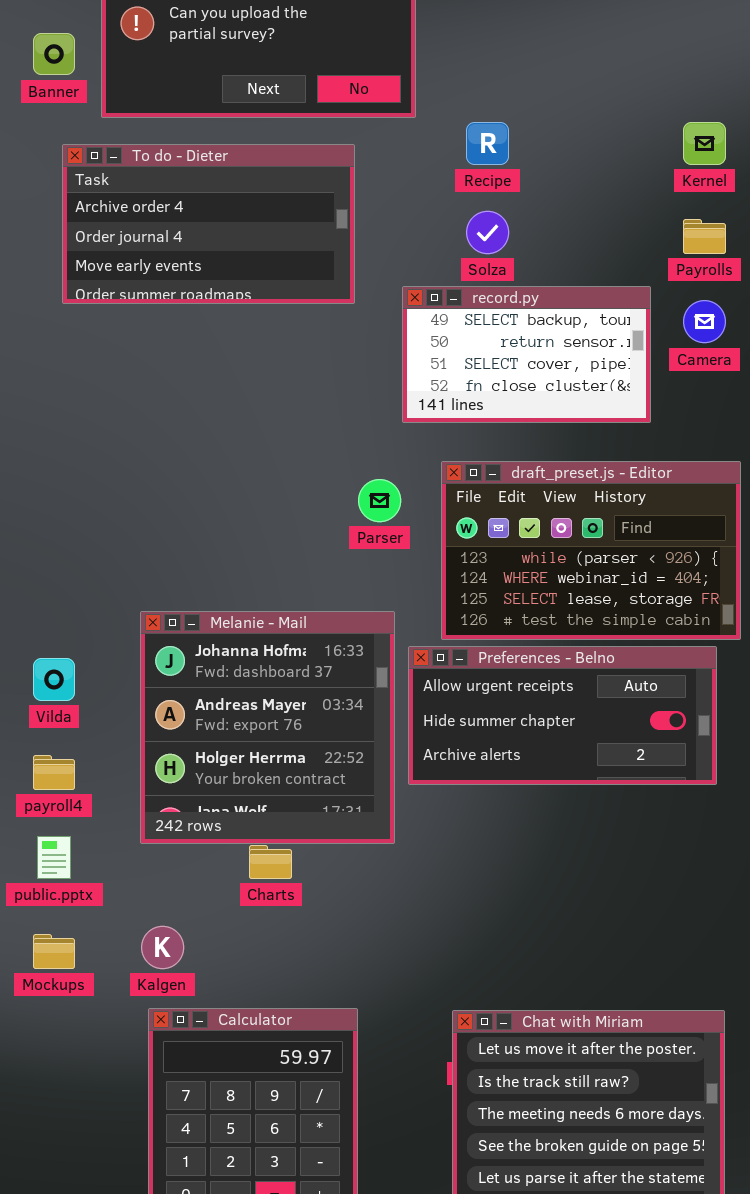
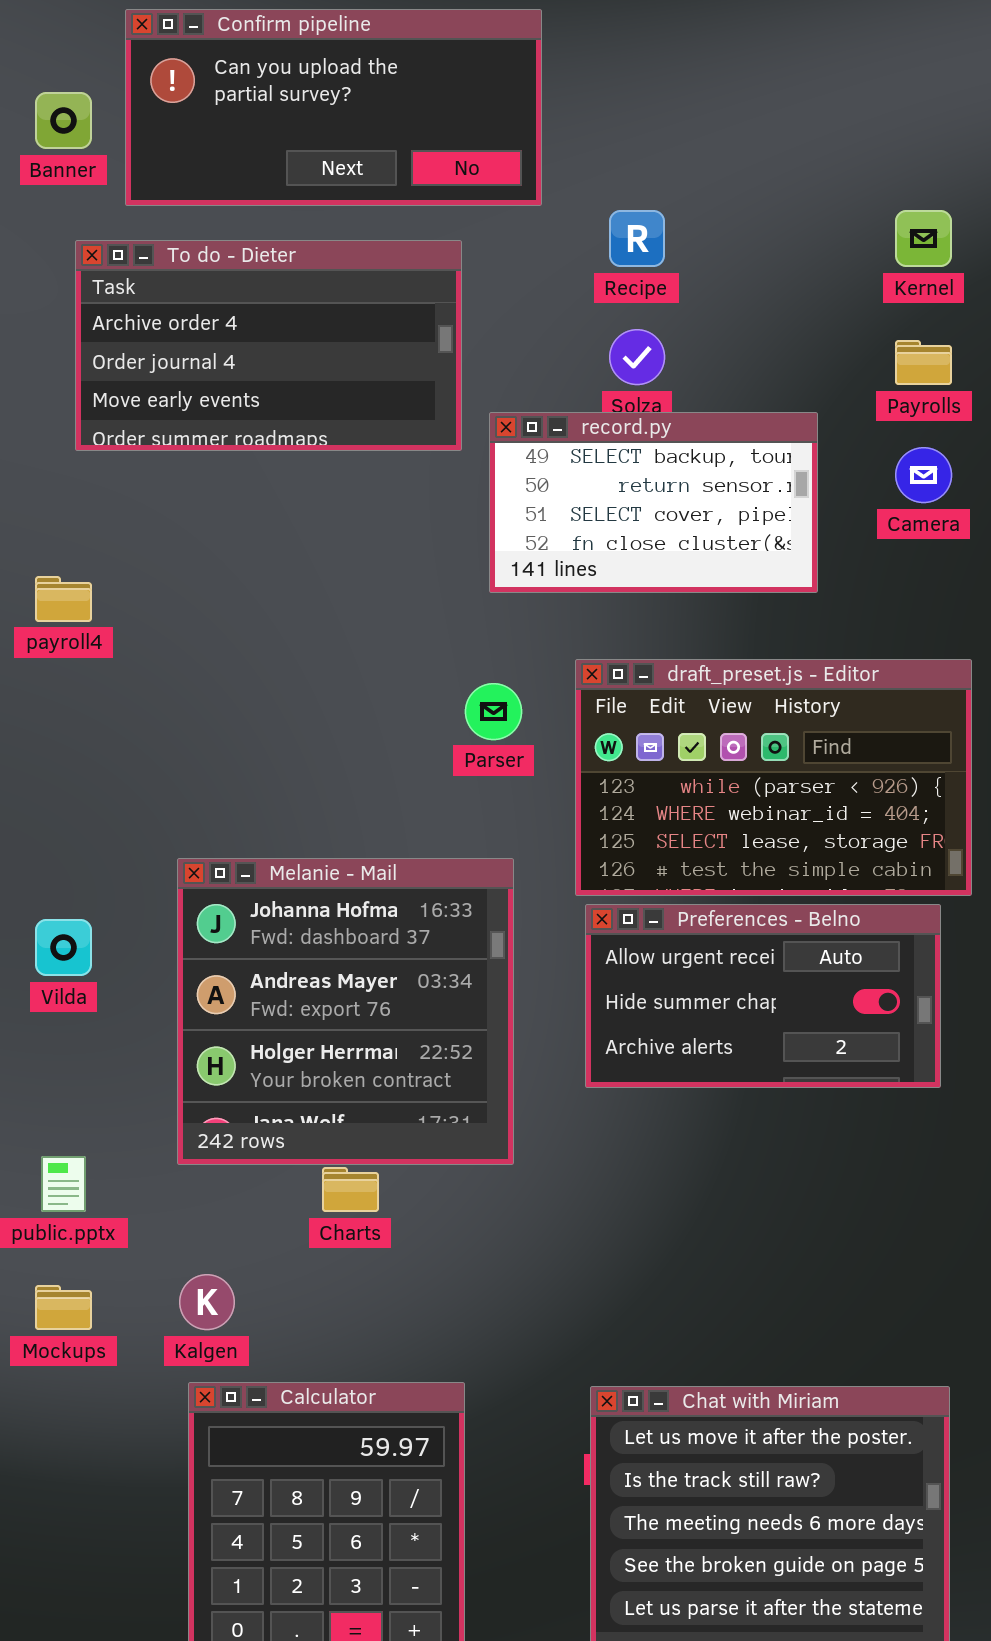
record.py: [402,286,651,423] -> [489,412,818,593], moved
Preferences - Belno: [408,646,717,785] -> [585,904,941,1088], resized
payroll4: [33,755,75,790] -> [35,576,92,622], moved

